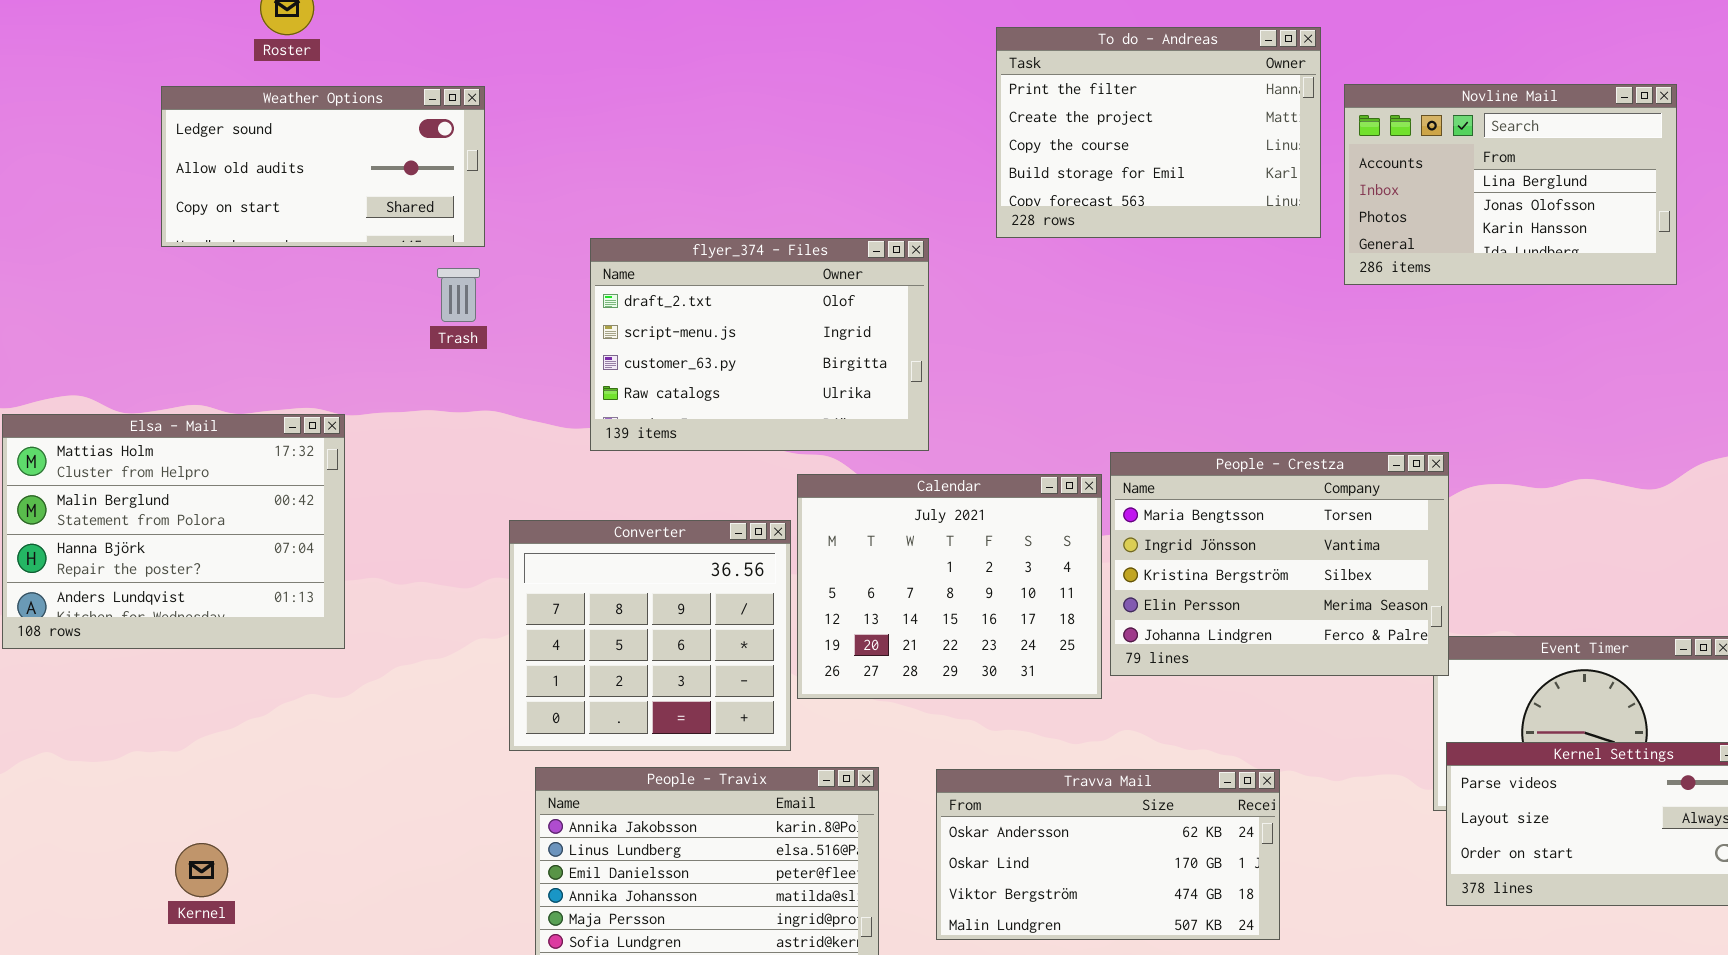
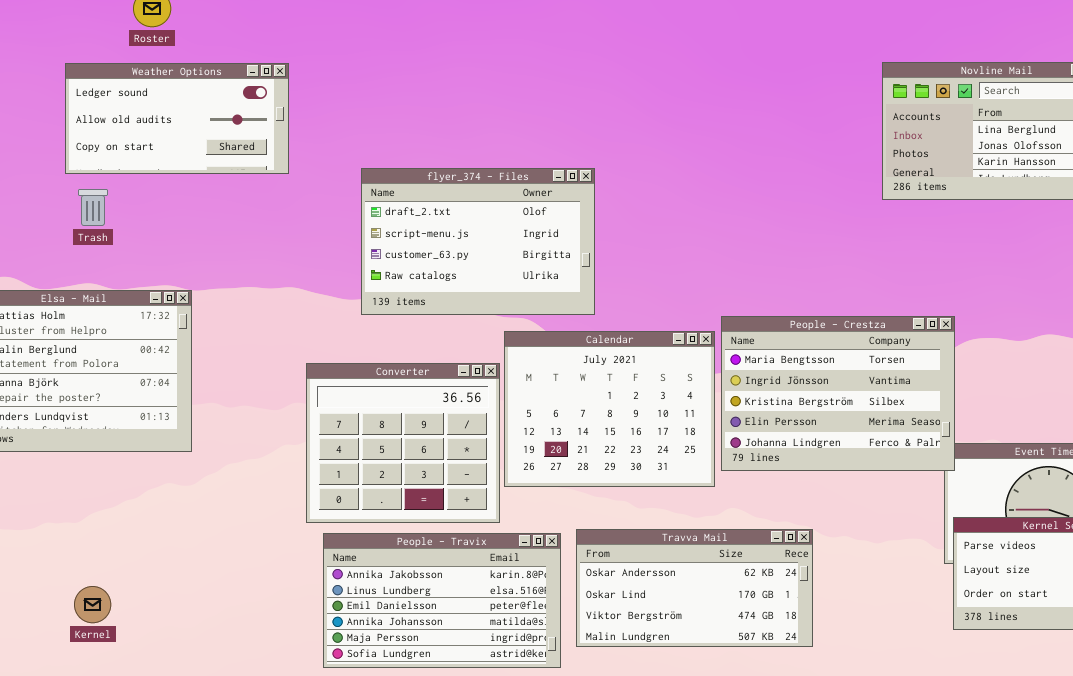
To do - Andreas: [996,27,1321,238] -> none, closed
Trash: [437,268,480,322] -> [78,189,108,226], moved
Travva Mail: [936,769,1280,940] -> [576,529,813,647], moved

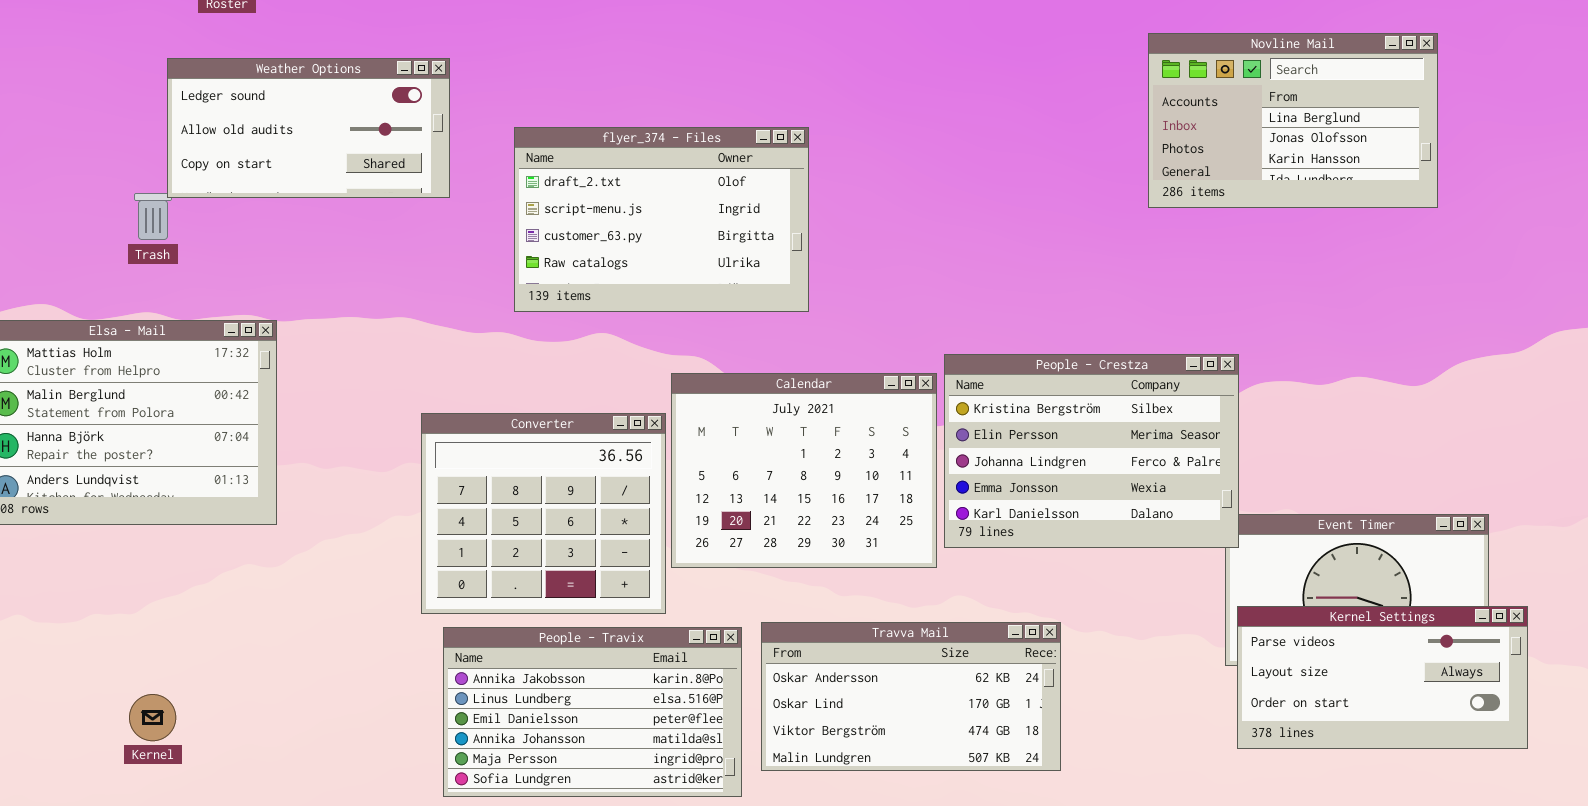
Weather Options: [65,63,289,174] -> [167,58,450,198], moved
flyer_374 - Files: [361,168,595,315] -> [514,127,809,312], moved
People - Crestza: [721,316,955,471] -> [944,354,1239,548], scrolled down 2 rows

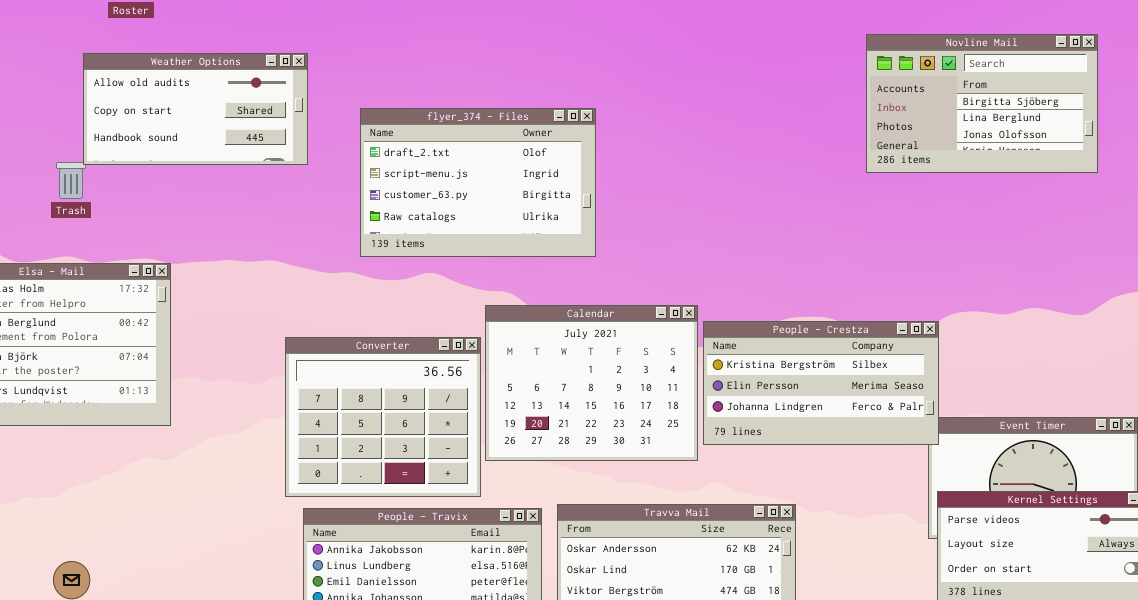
Novline Mail: [1148,33,1438,208] -> [866,34,1098,173], scrolled up 1 row
Weather Options: [167,58,450,198] -> [83,53,308,165], scrolled down 1 row
People - Crestza: [944,354,1239,548] -> [703,321,939,445], resized

